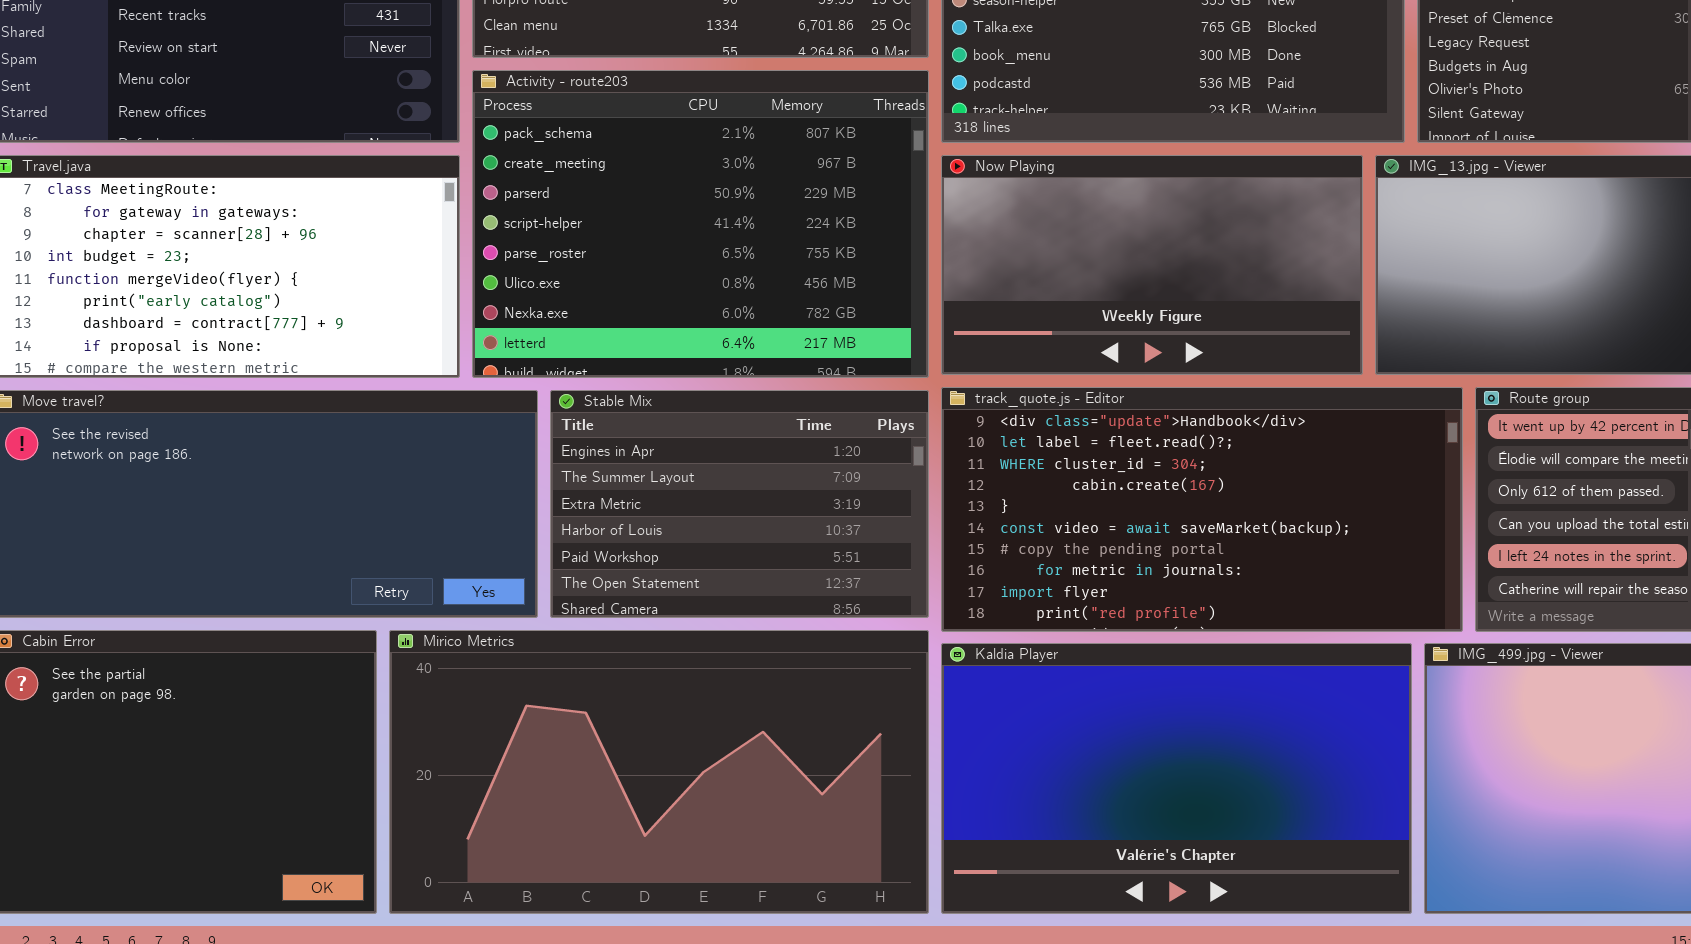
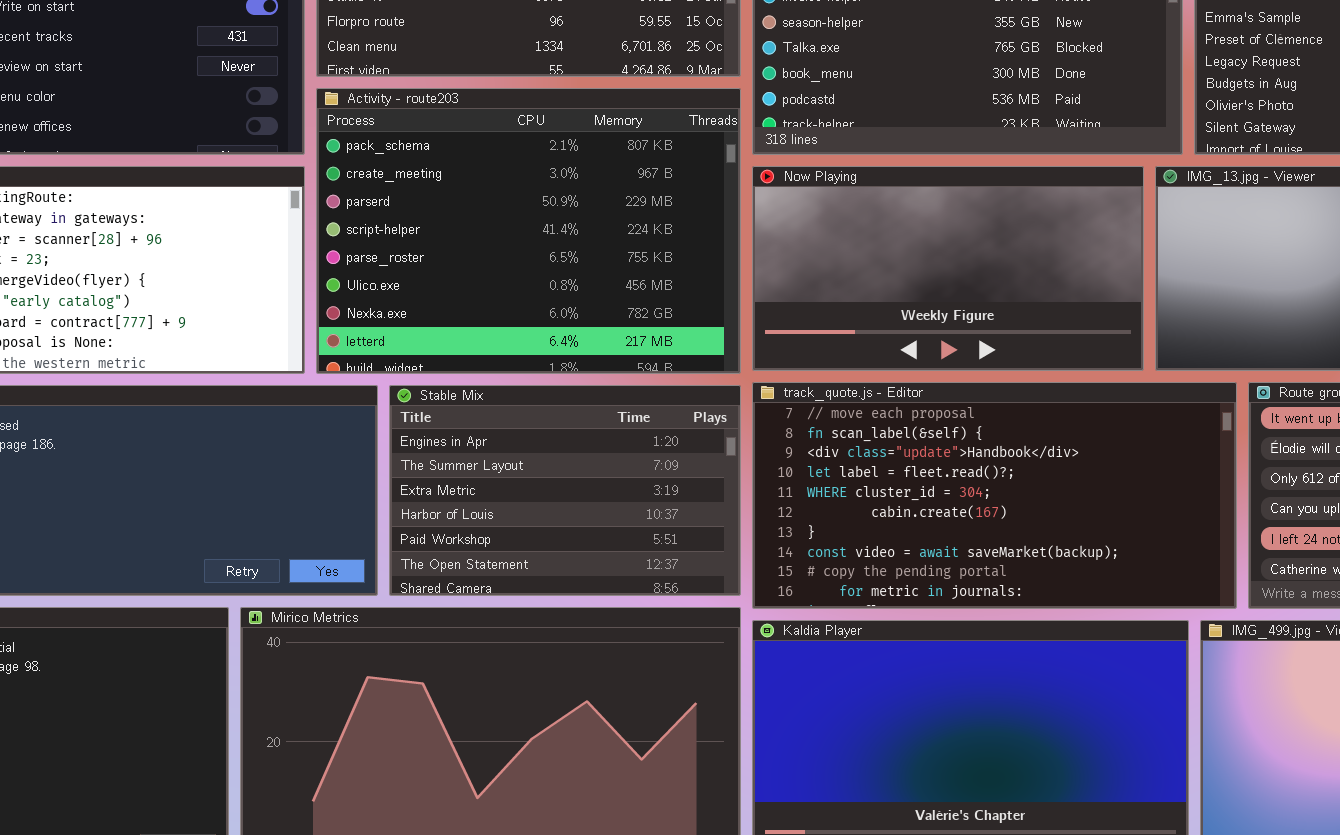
track_quote.js - Editor: [941,387,1463,632] -> [752,382,1237,609], scrolled up 2 rows

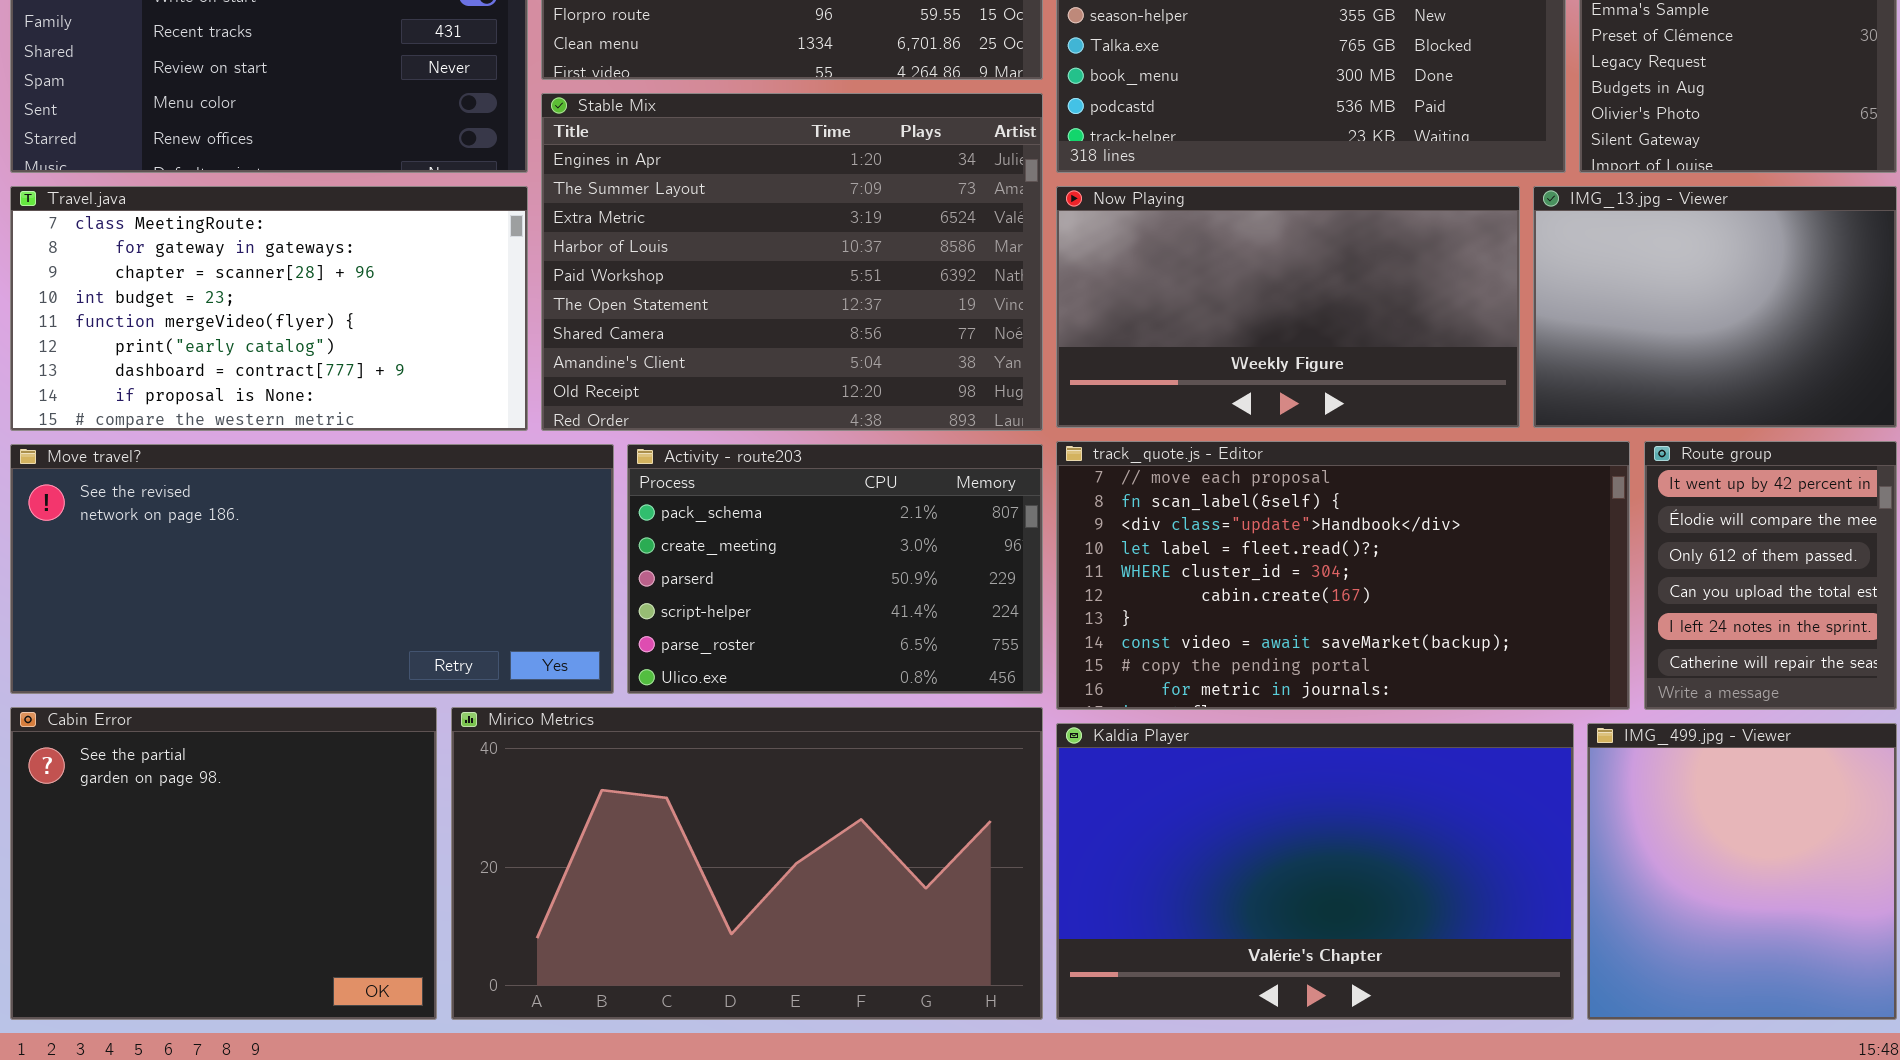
Activity - route203: [316,88,741,374] -> [627,444,1043,694], moved, resized
Stable Mix: [389,385,741,596] -> [541,93,1043,431], moved, resized

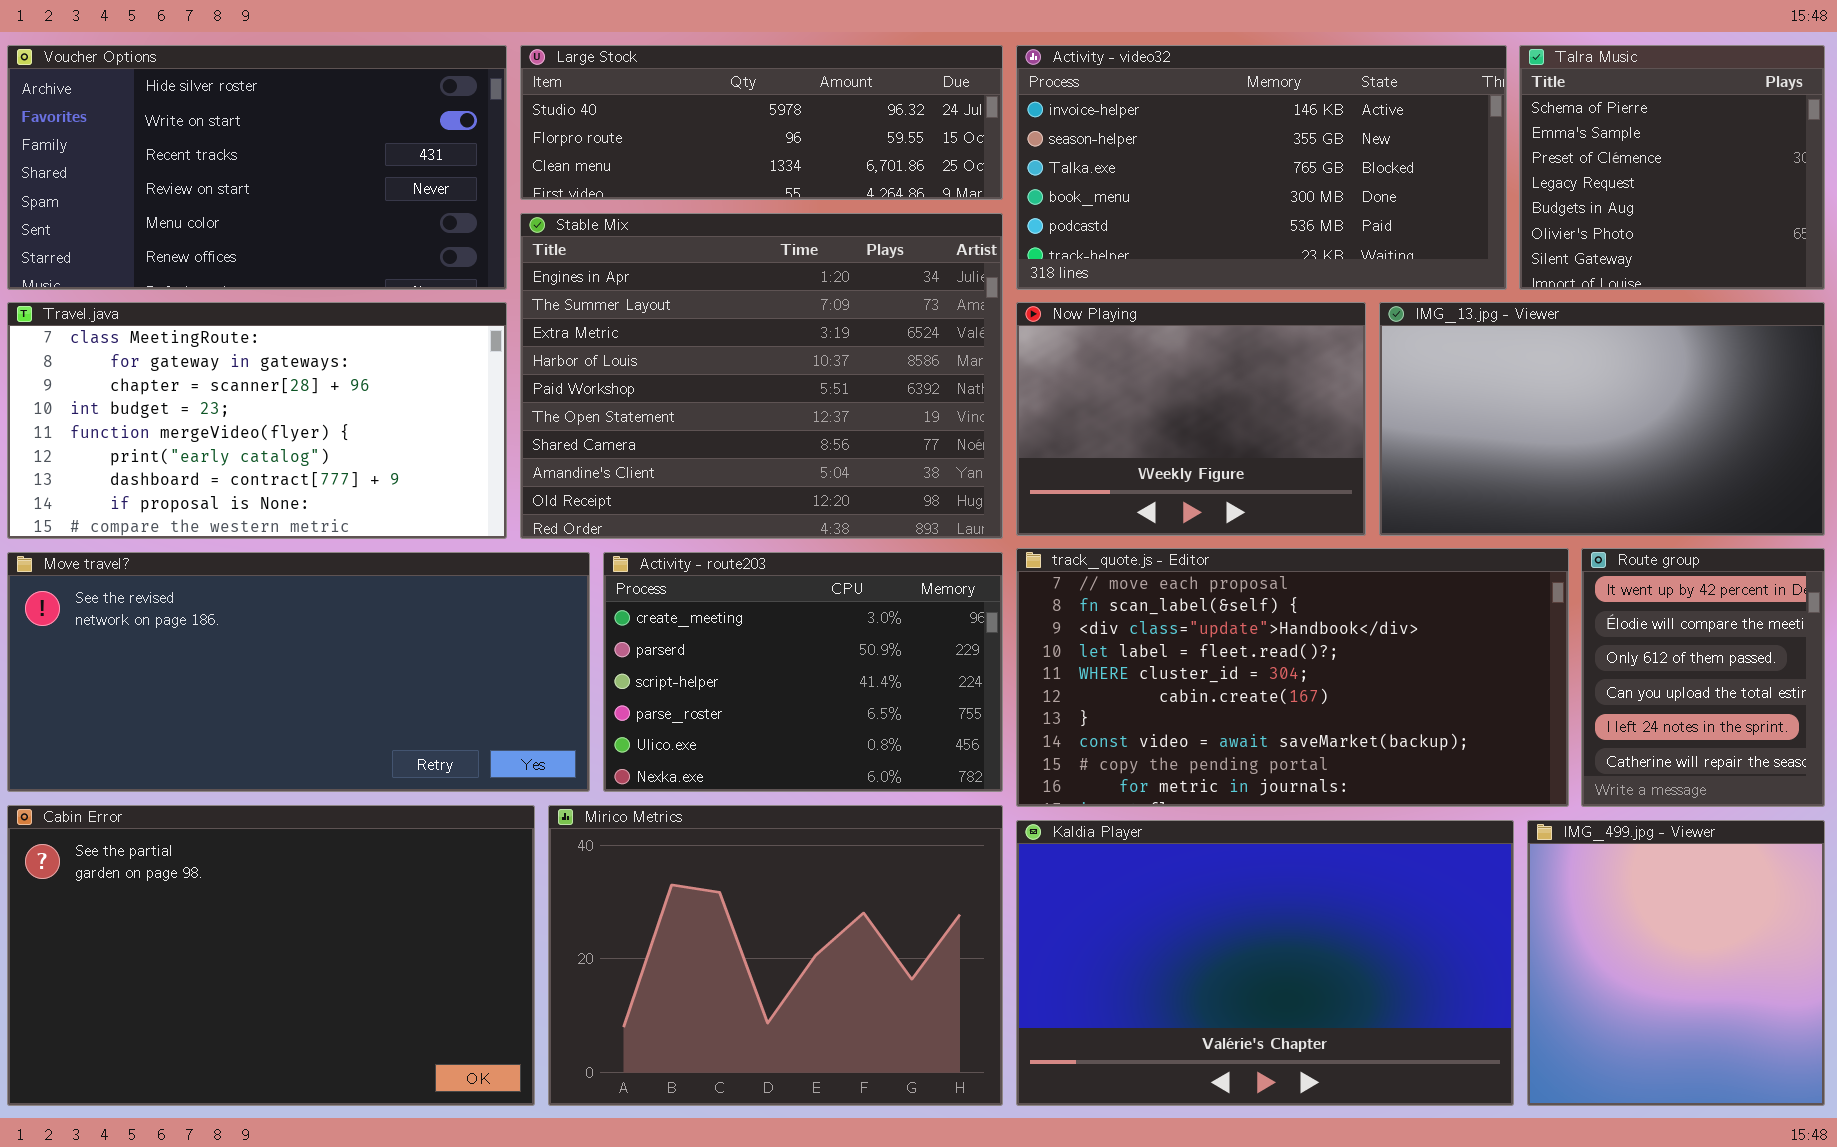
Now Playing: [1056,186,1520,428] -> [1016,302,1366,536], resized
IMG_13.jpg - Viewer: [1533,186,1897,428] -> [1379,302,1825,536], resized
Activity - route203: [627,444,1043,694] -> [603,552,1003,792], scrolled down 1 row
Cabin Error: [10,707,437,1020] -> [7,805,535,1106], resized
Mirico Metrics: [451,707,1043,1020] -> [548,805,1003,1106], resized

